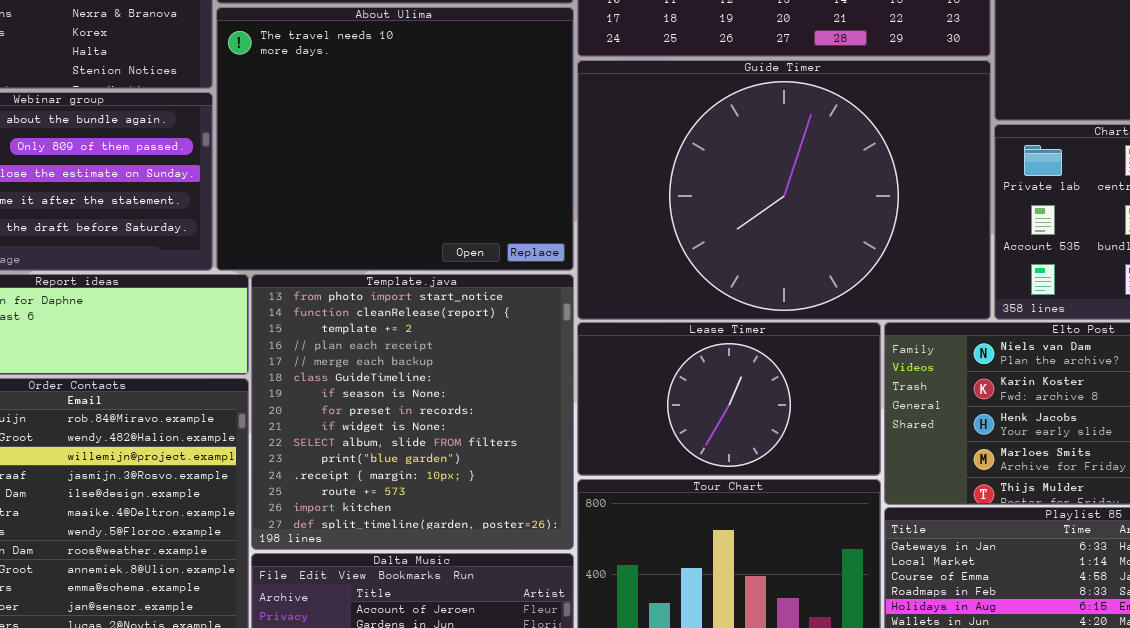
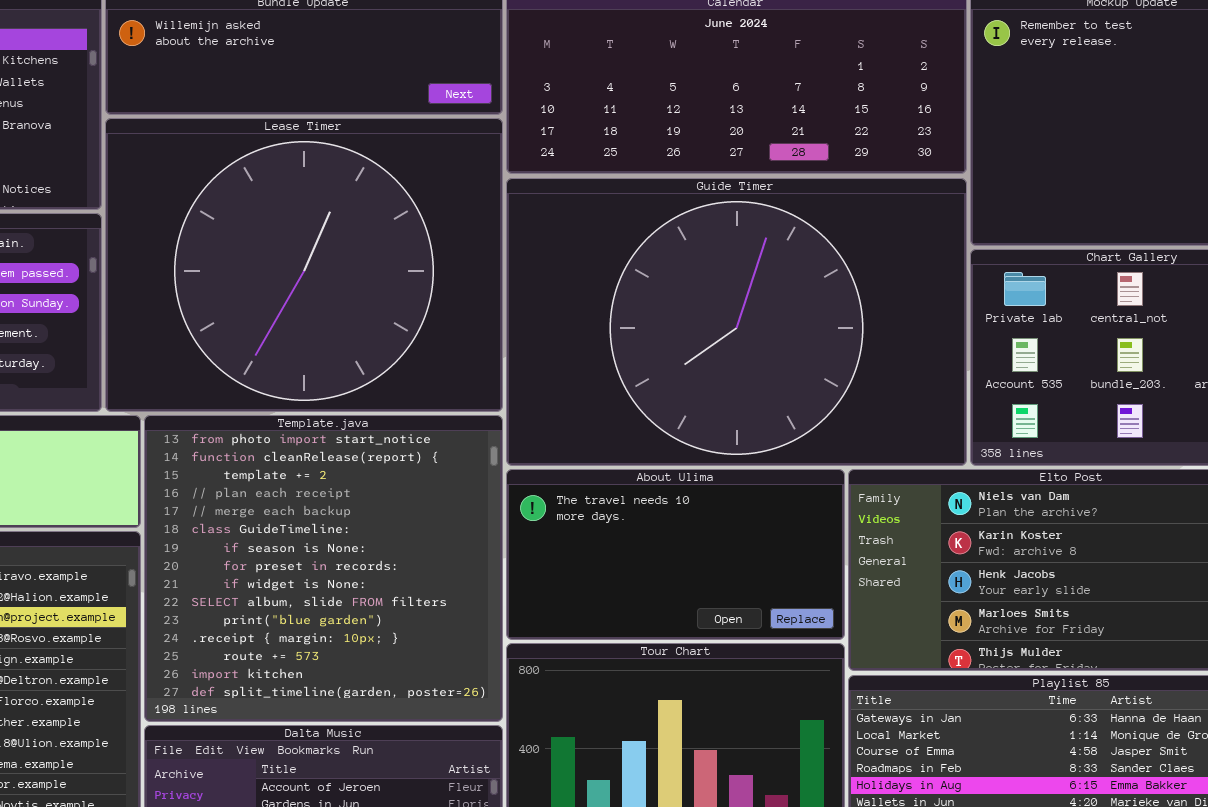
About Ulima: [216,7,574,271] -> [506,469,845,640], moved, resized
Lease Timer: [577,322,881,476] -> [105,118,503,412], moved, resized

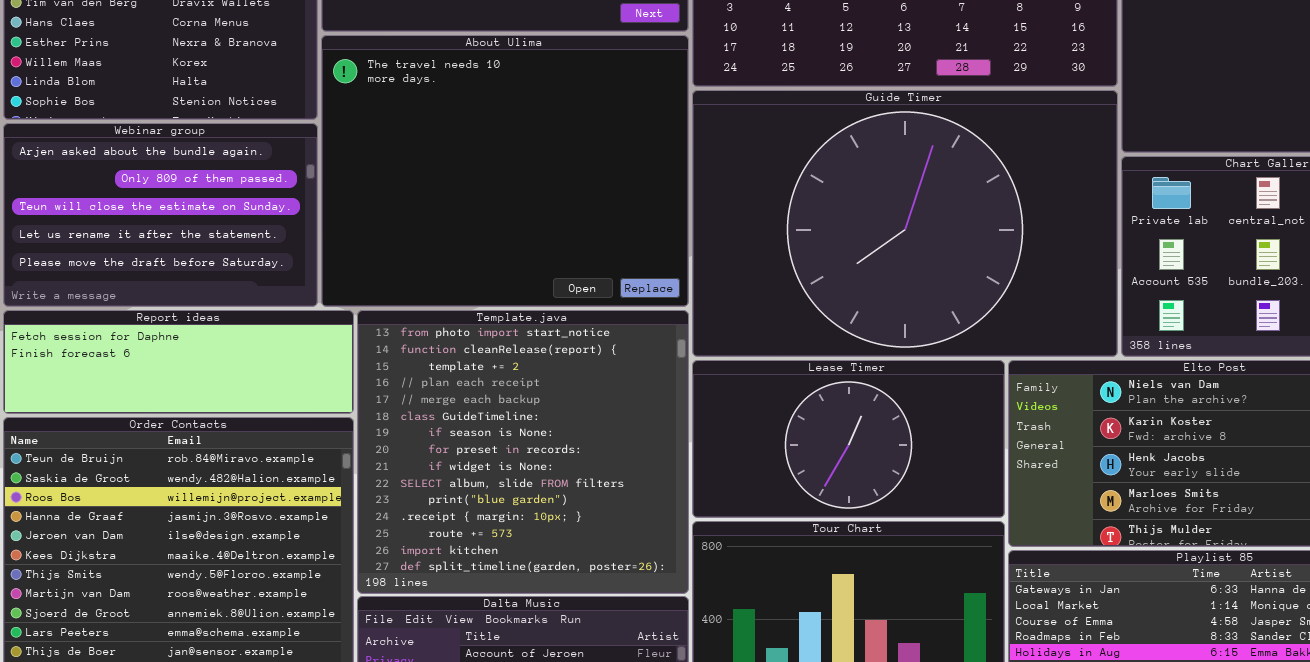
Lease Timer: [105,118,503,412] -> [692,360,1005,518], moved, resized
About Ulima: [506,469,845,640] -> [321,35,689,307], moved, resized

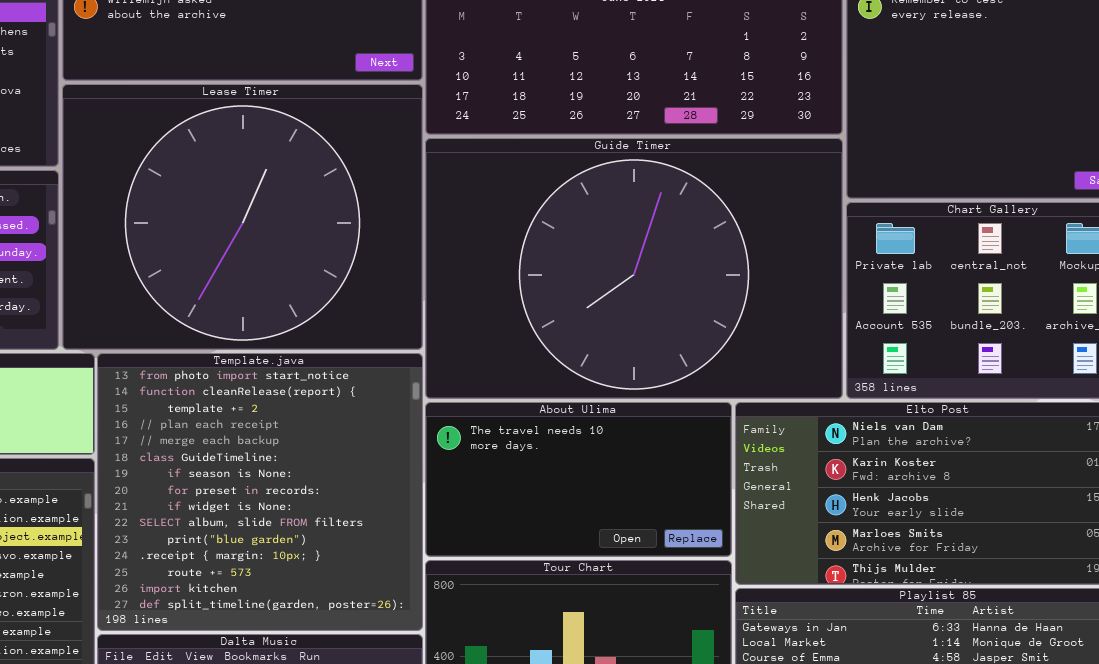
About Ulima: [321,35,689,307] -> [425,402,732,557], moved, resized
Lease Timer: [692,360,1005,518] -> [62,84,423,350], moved, resized

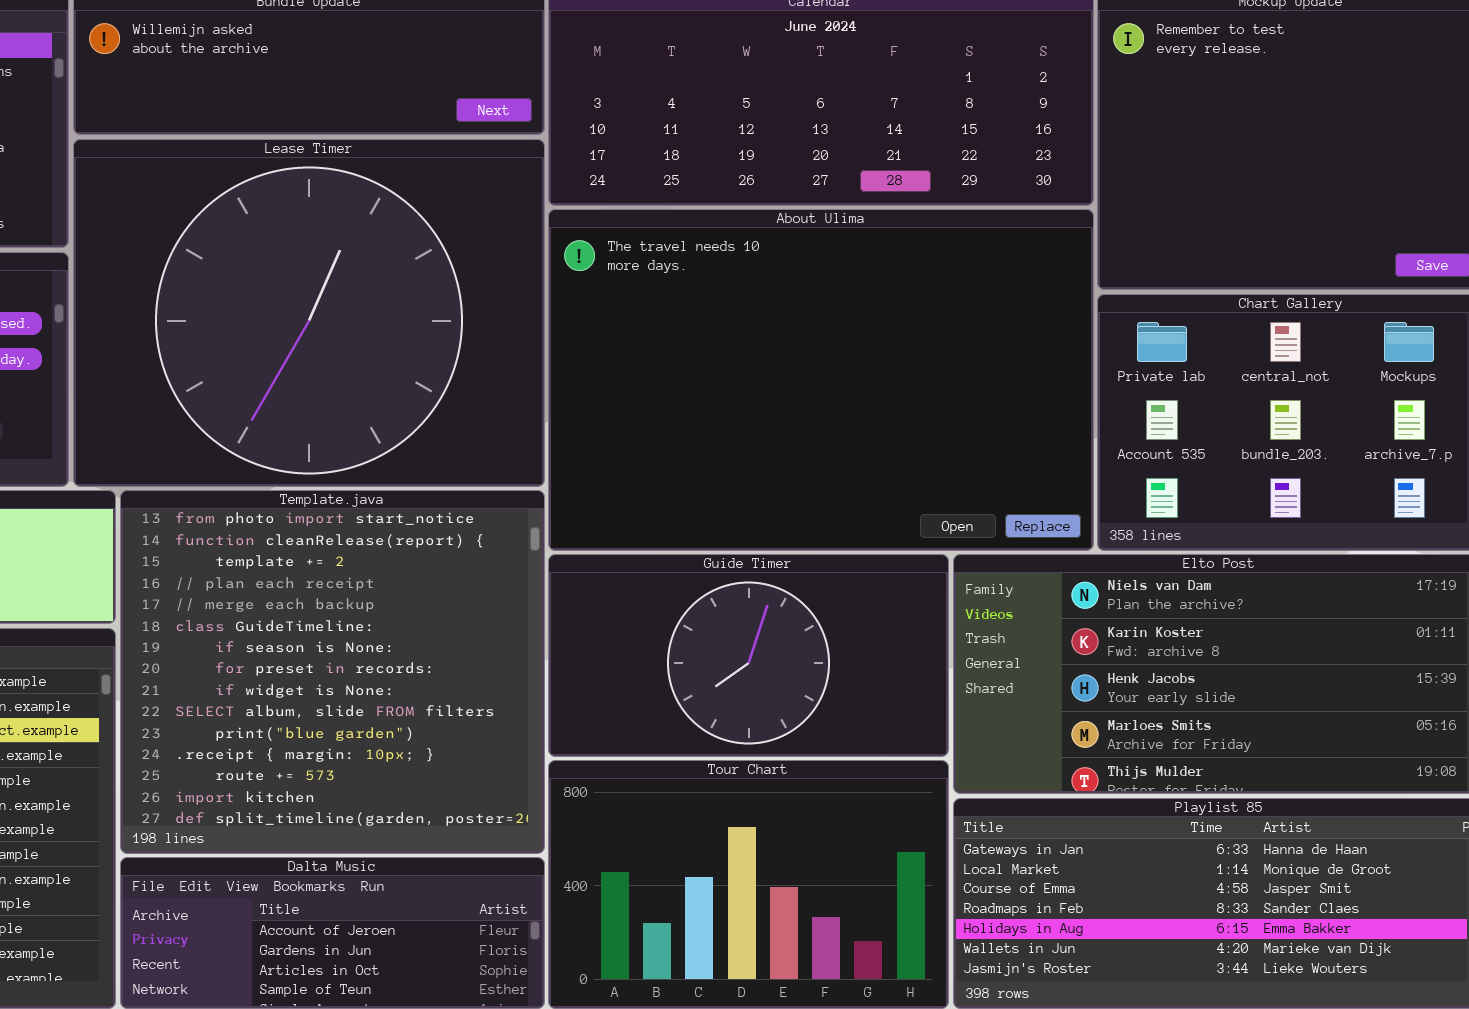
Guide Timer: [425,138,843,399] -> [548,554,949,757], moved, resized
About Ulima: [425,402,732,557] -> [548,209,1094,551], moved, resized

